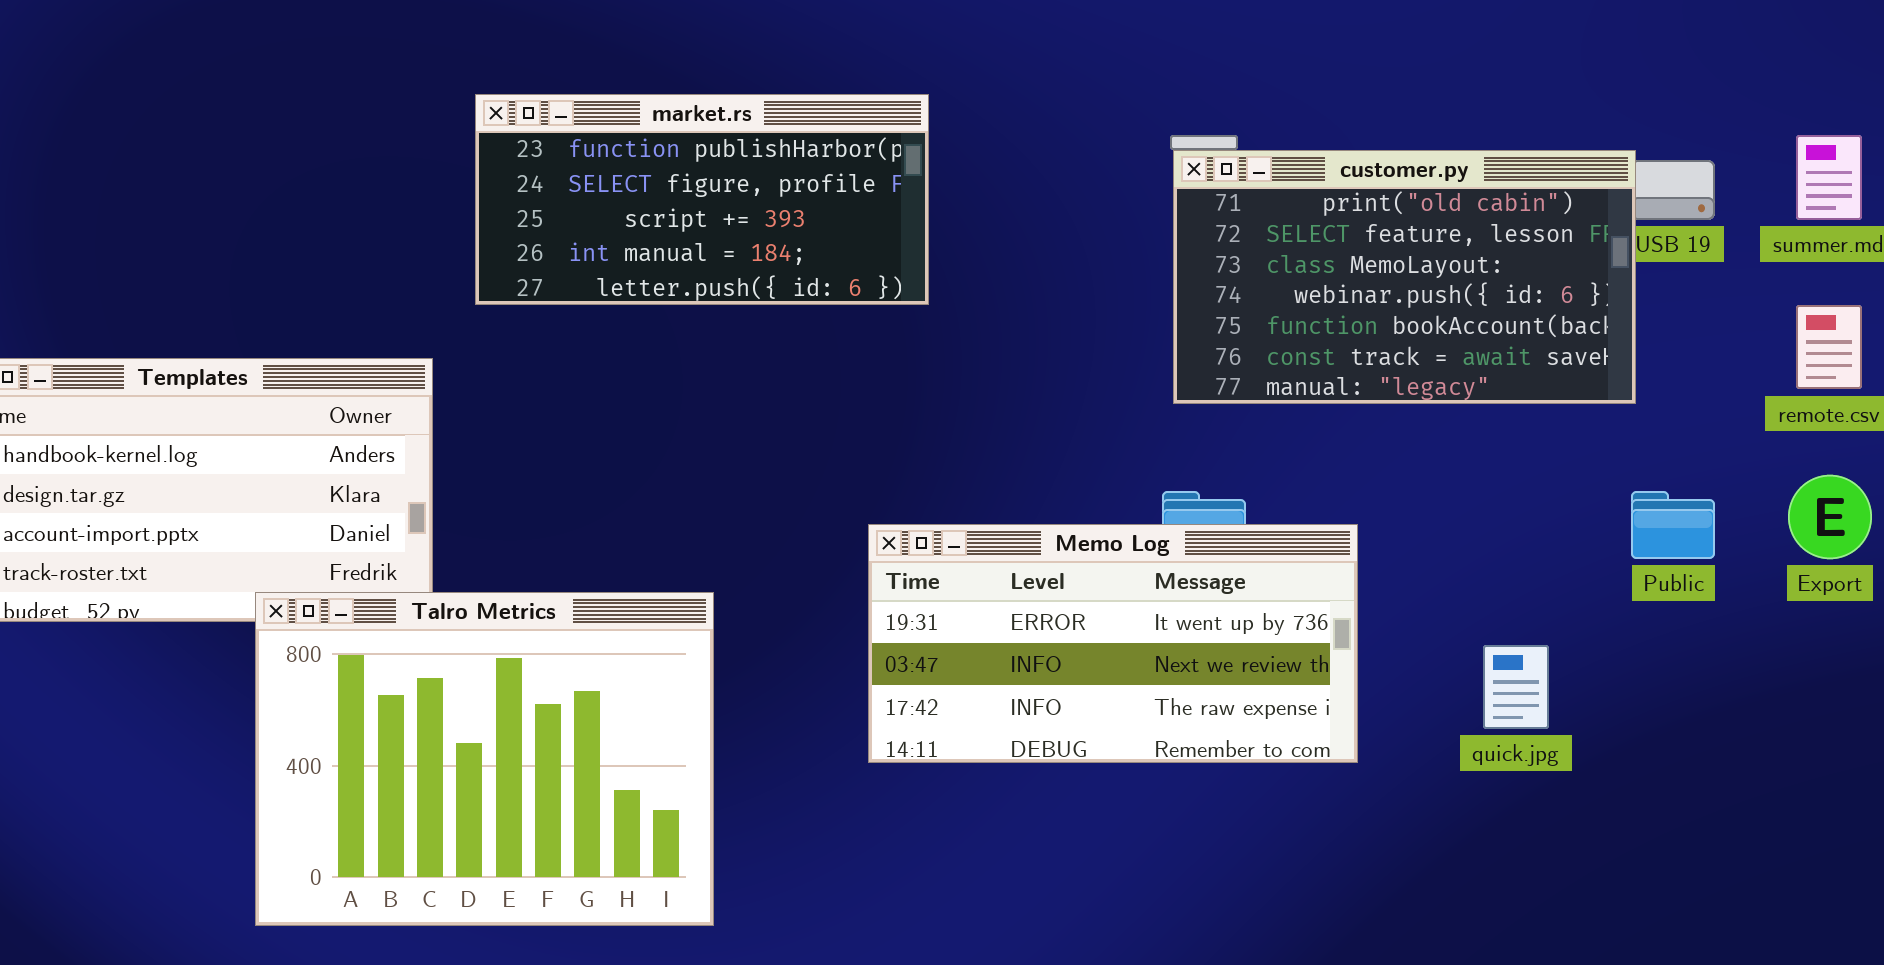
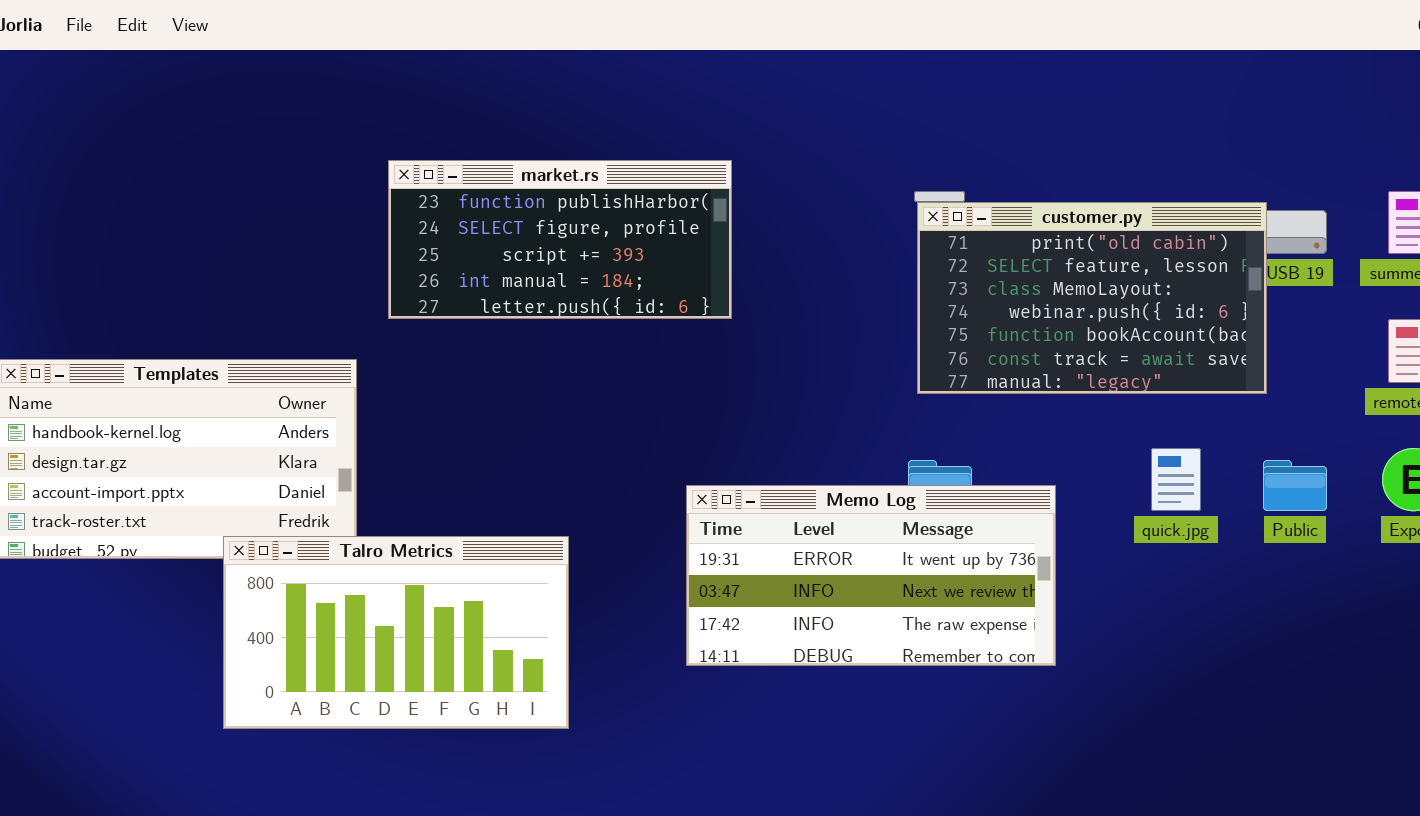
Talro Metrics: [255,592,714,926] -> [223,536,569,729], resized
quick.jpg: [1483,645,1549,729] -> [1151,448,1201,511], moved

